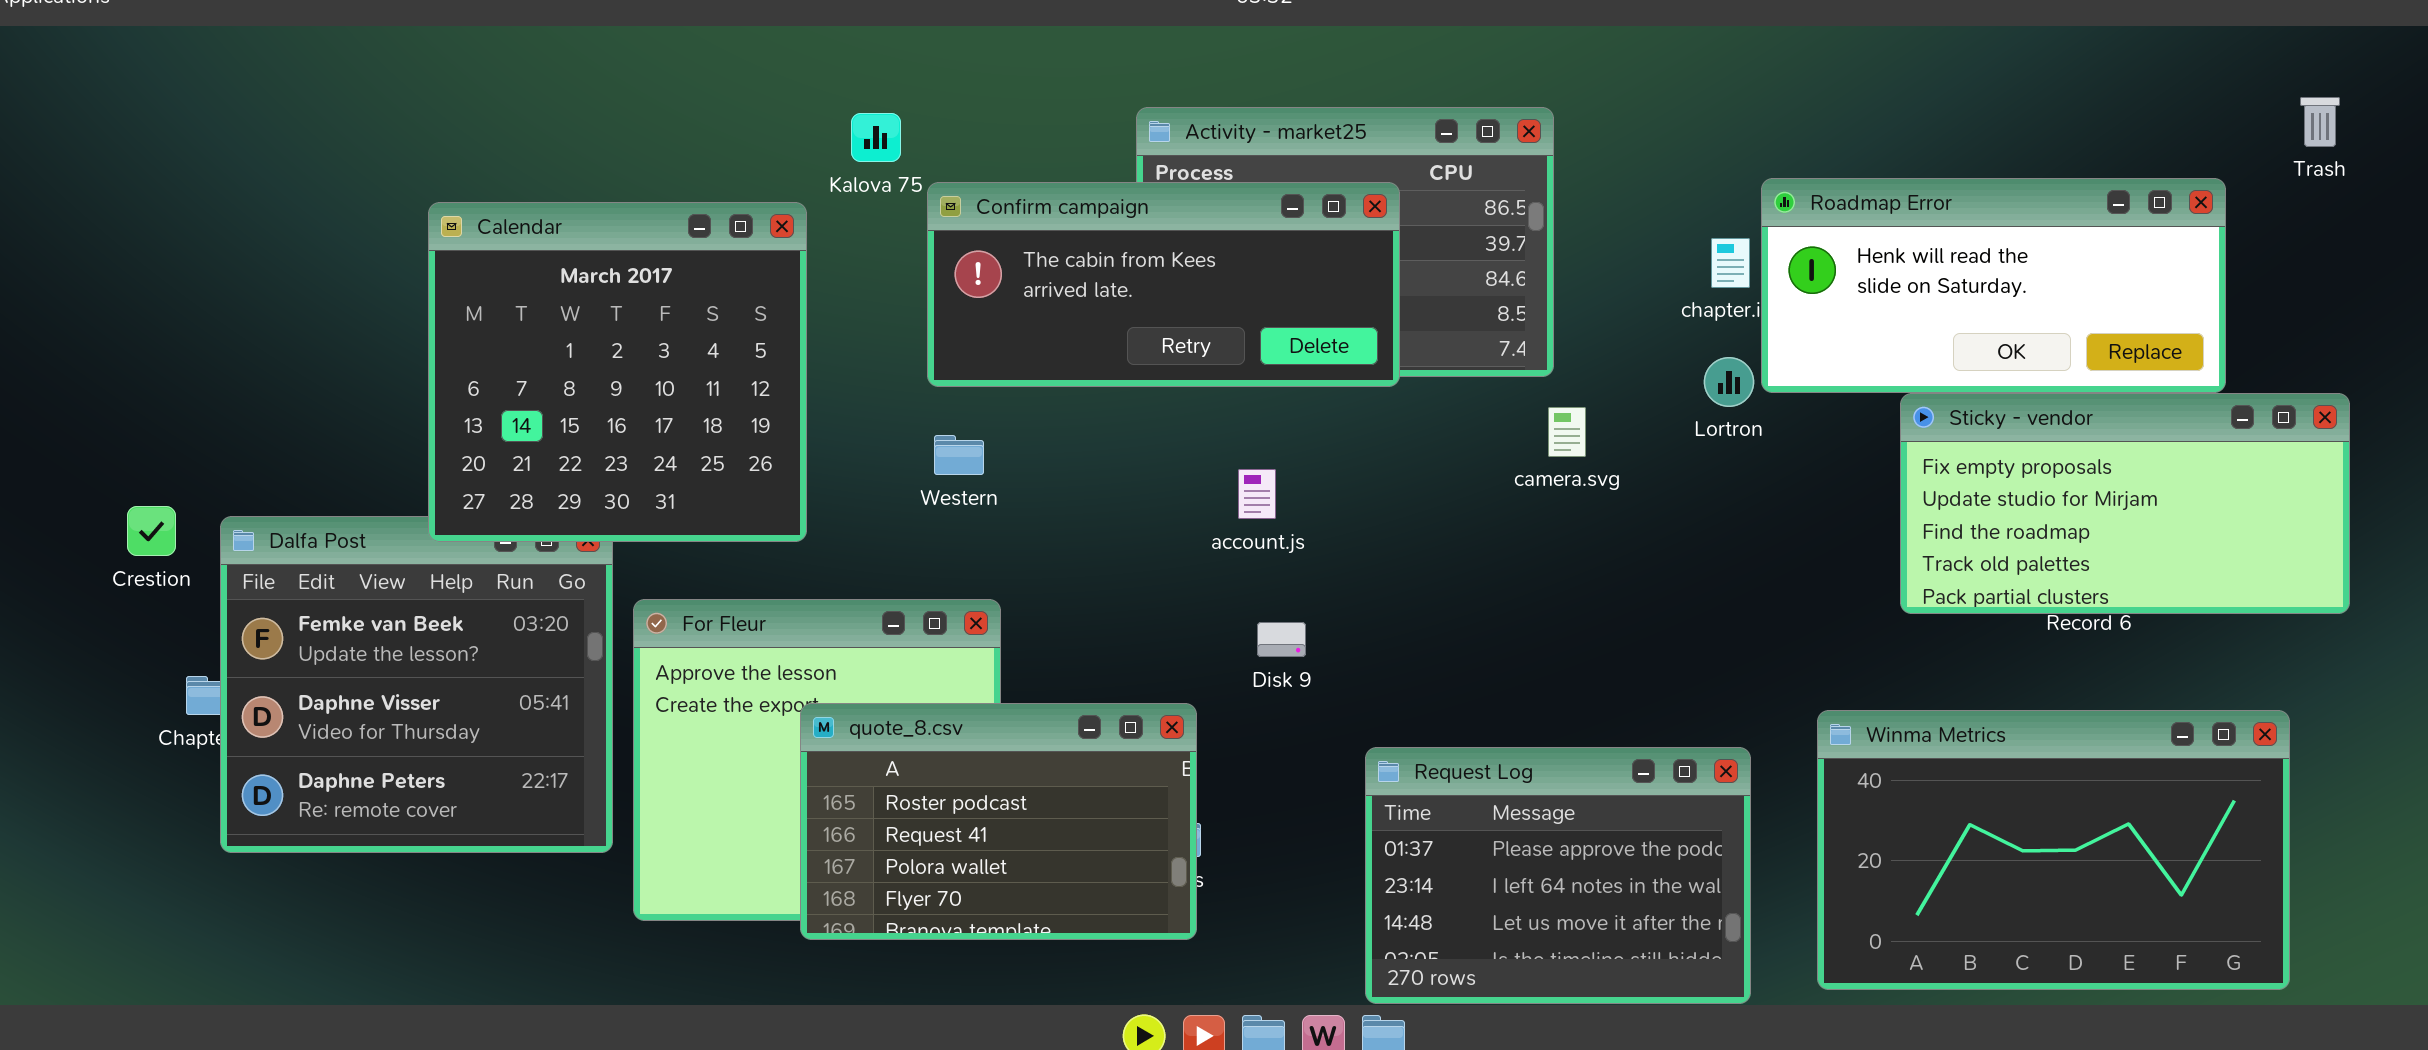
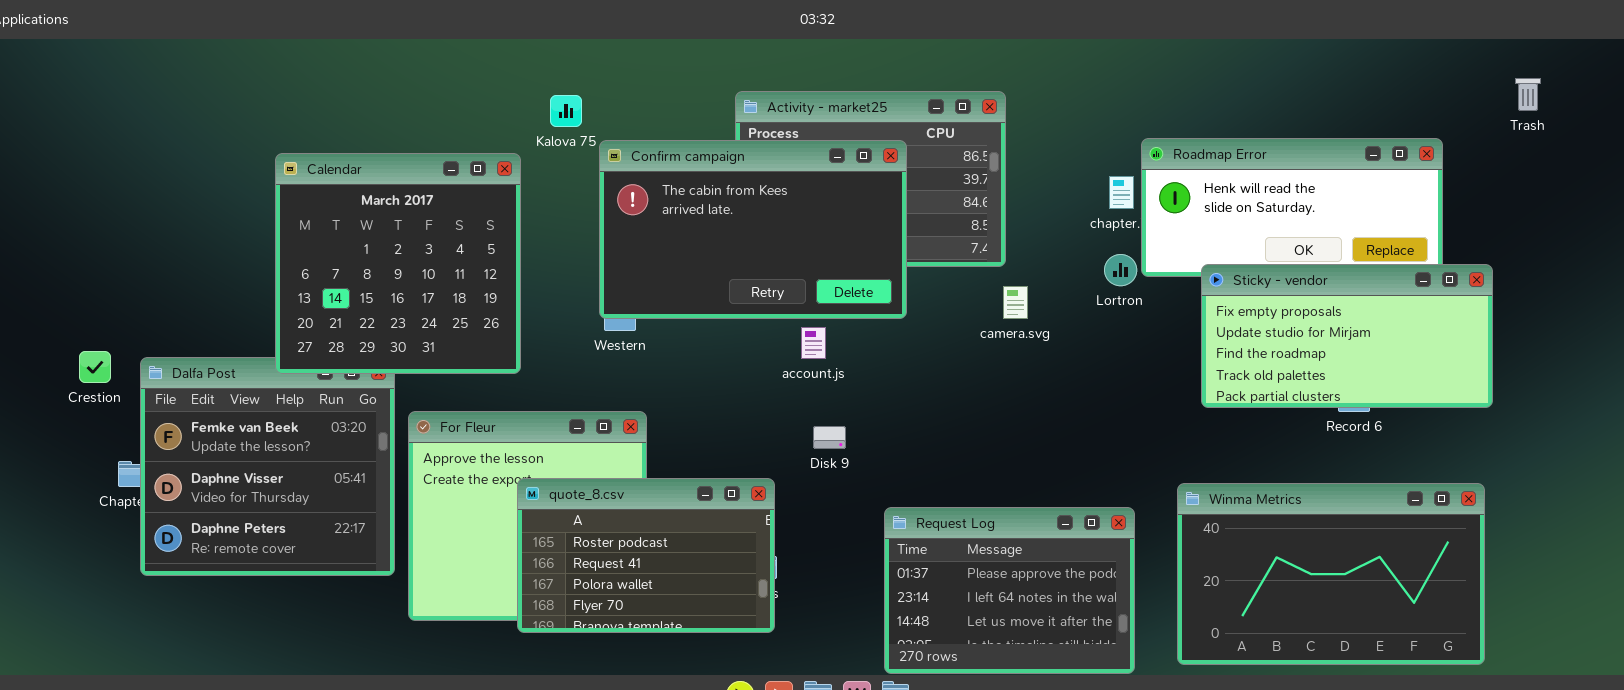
Trash: [2300,97,2340,147] -> [1515,78,1541,111], moved
Confirm campaign: [927,182,1400,387] -> [599,140,907,319], resized
Sticky - vendor: [1900,393,2350,614] -> [1201,264,1493,408], moved

